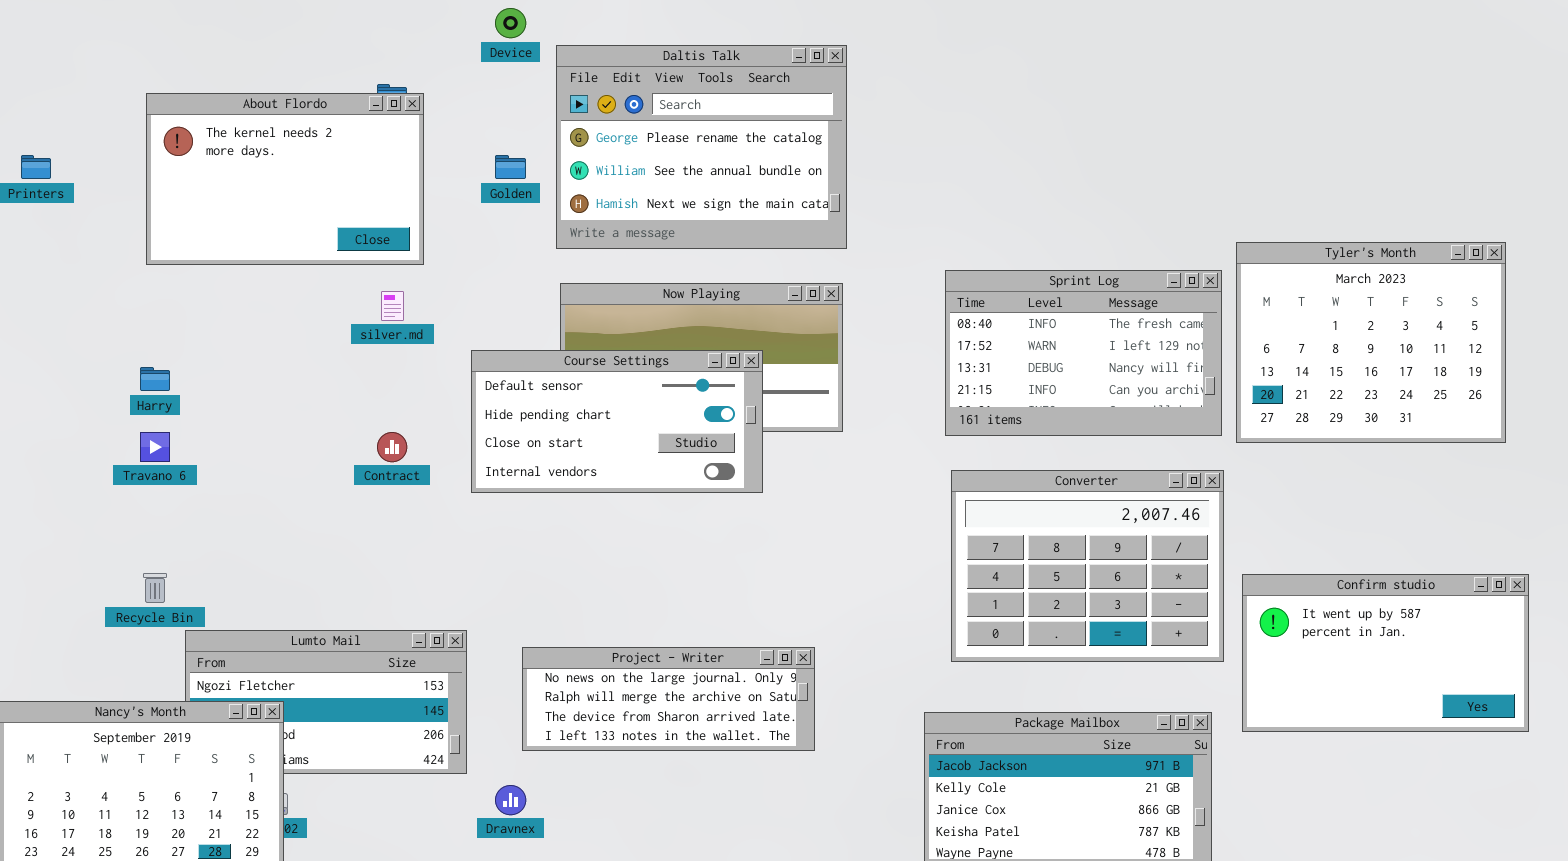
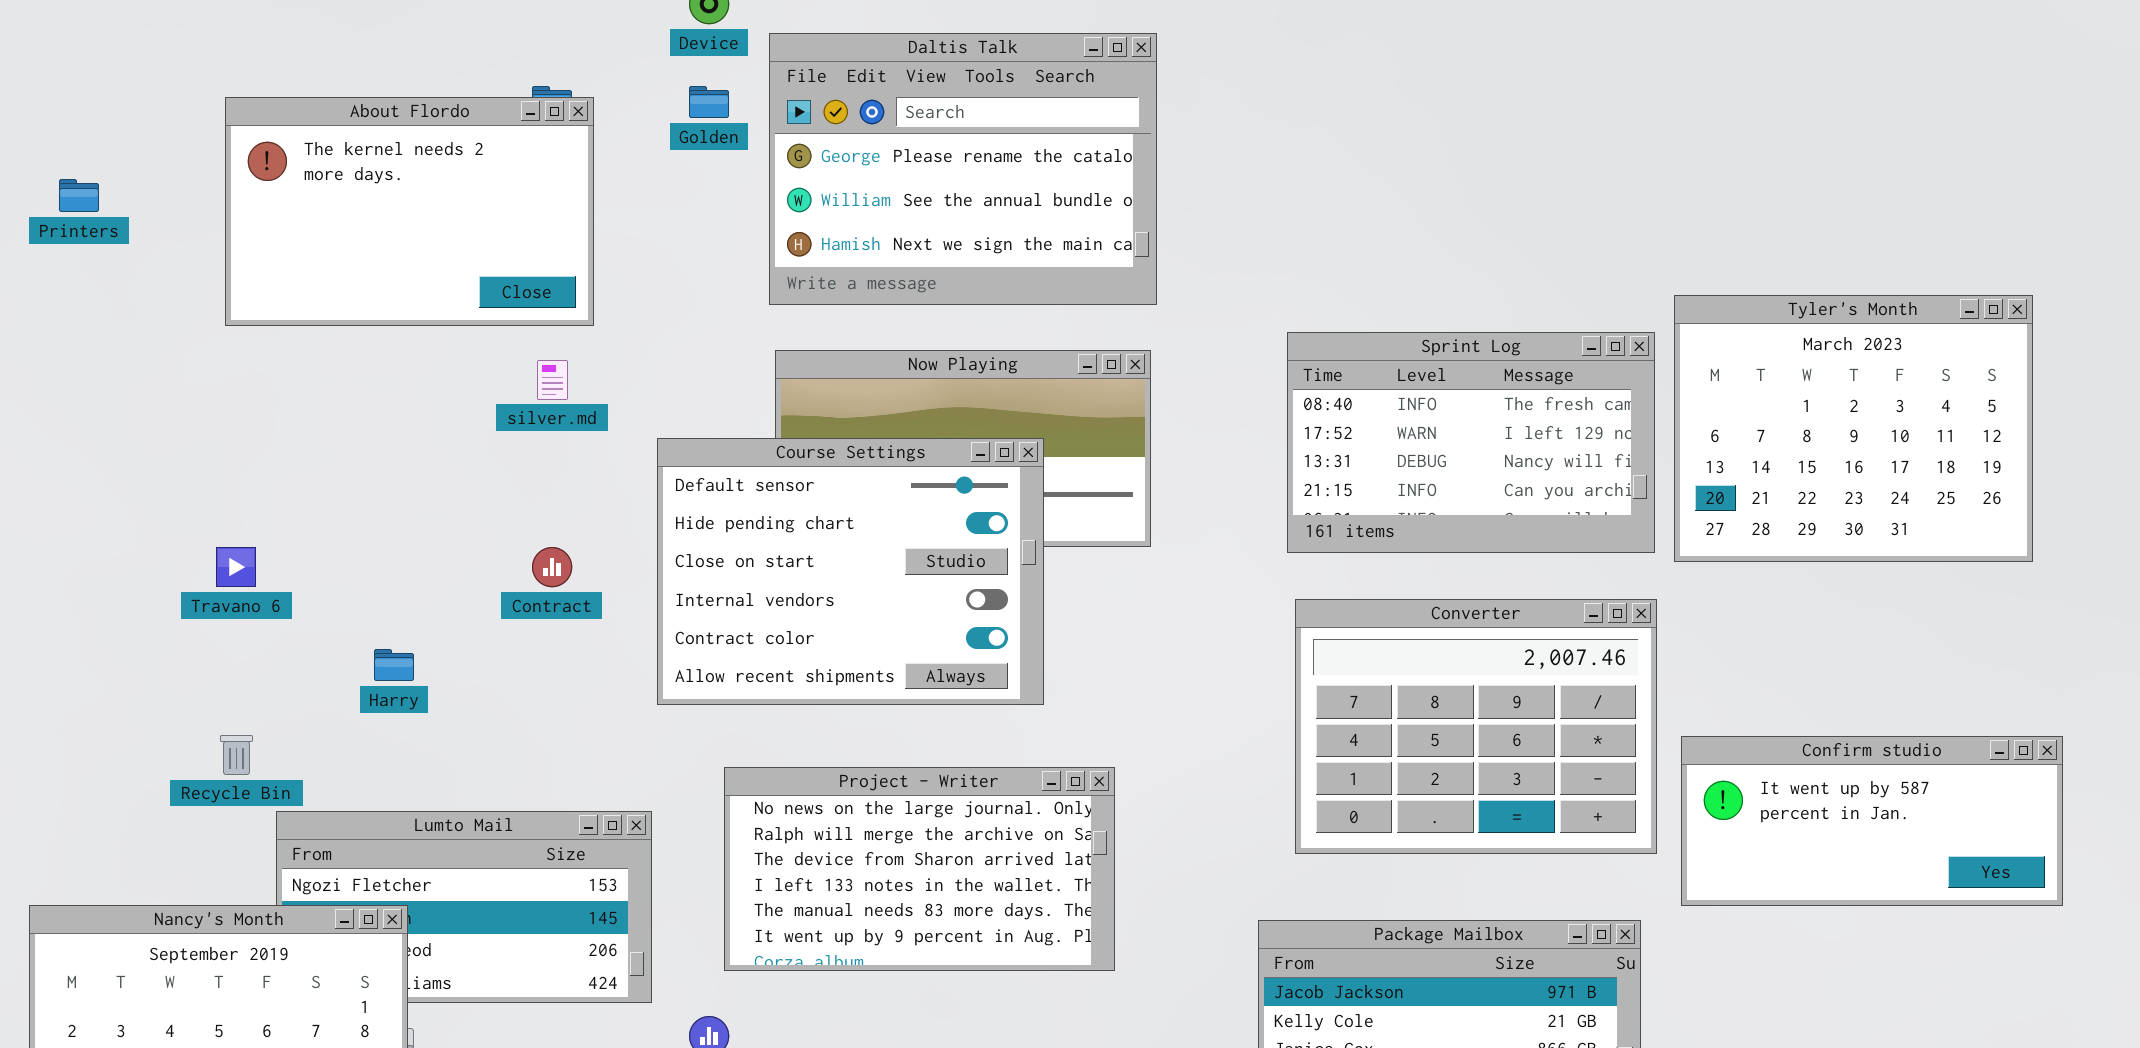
Golden: [495,155,526,179] -> [689,86,729,118], moved
Course Settings: [471,350,763,493] -> [657,438,1044,705], resized
Harry: [140,367,170,391] -> [374,649,414,681], moved
Confirm studio: [1242,574,1529,732] -> [1681,736,2063,906], resized
Project - Writer: [522,647,815,751] -> [724,767,1115,971], resized

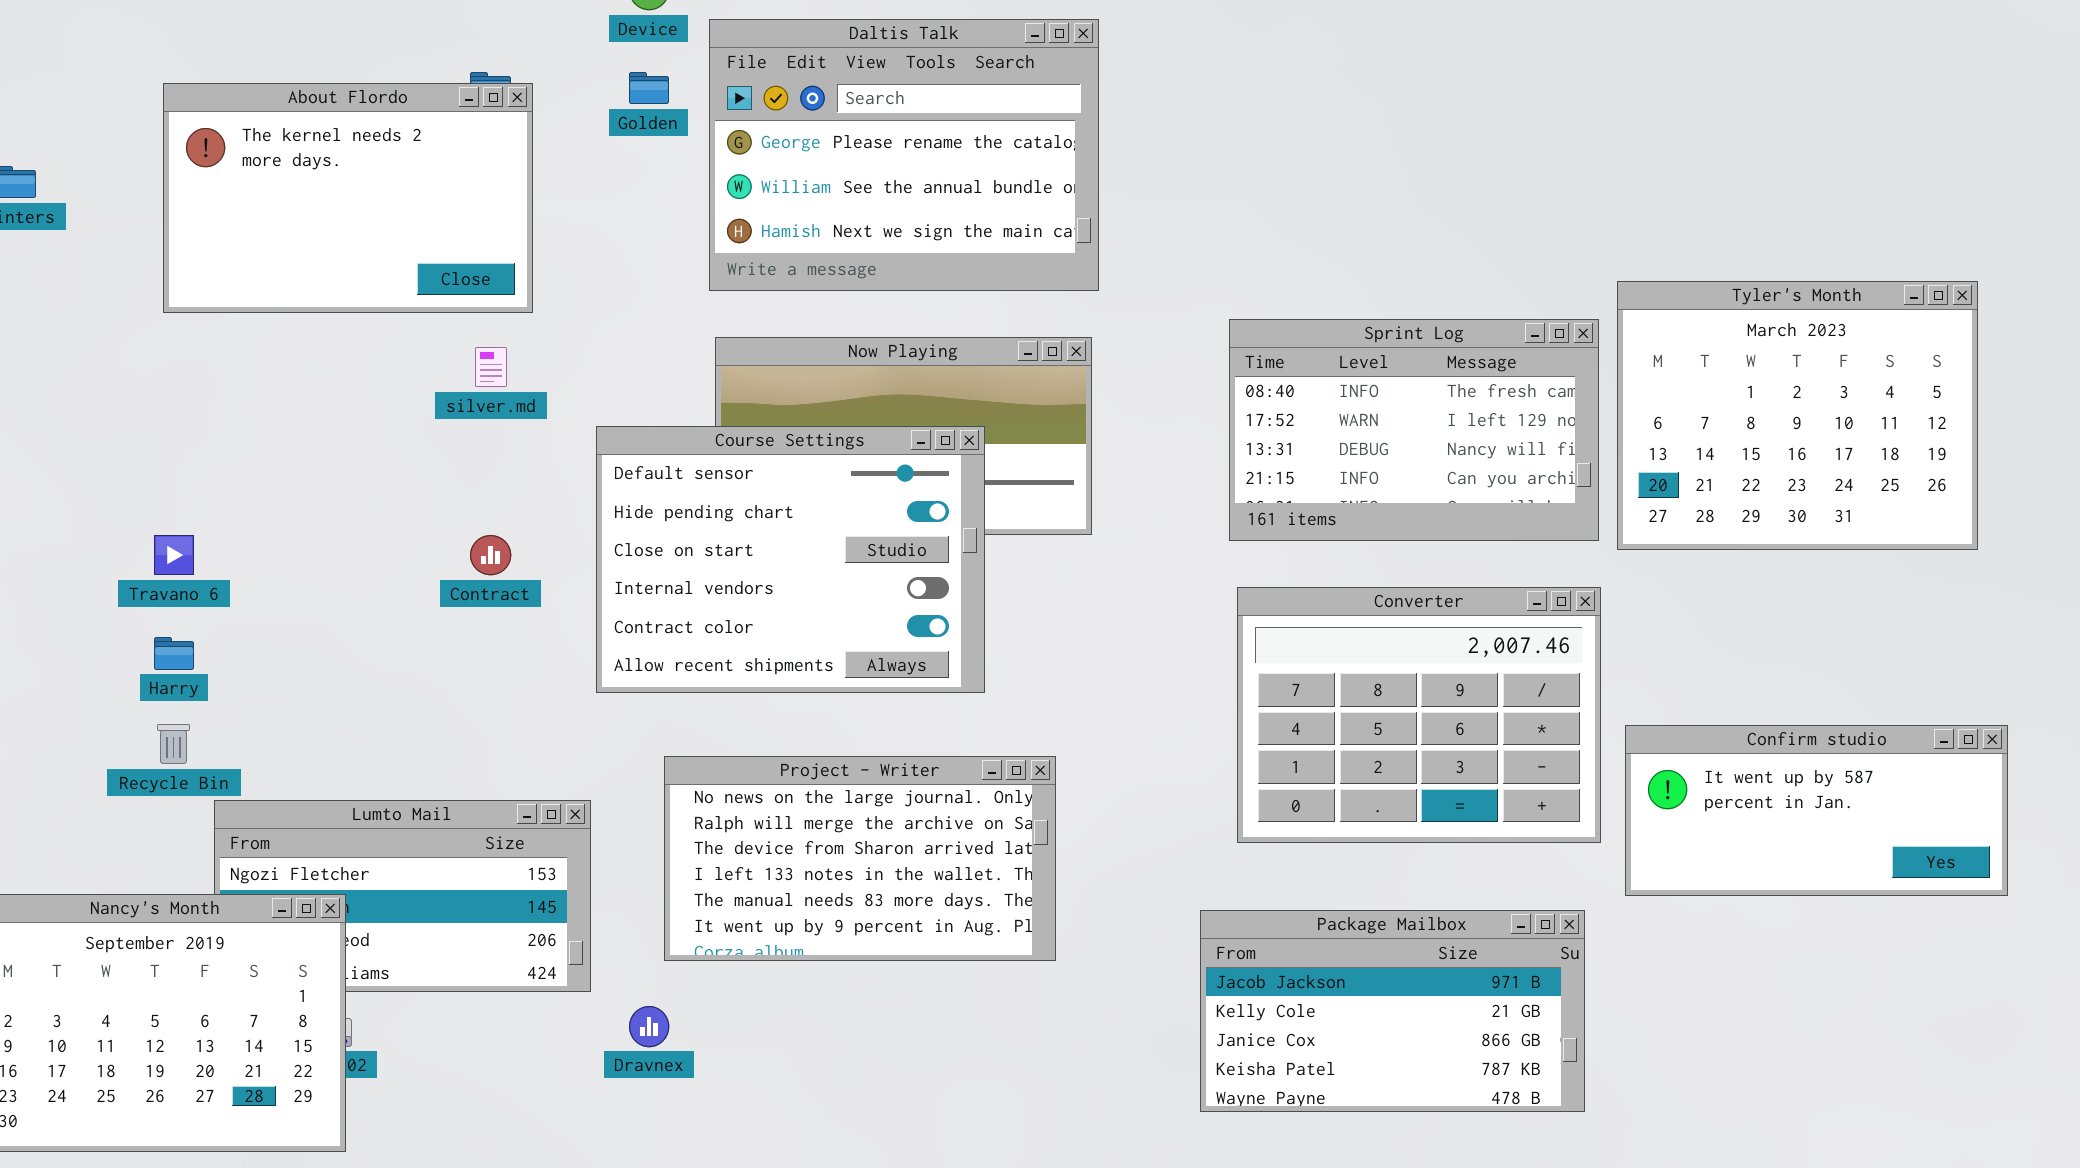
Harry: [374,649,414,681] -> [154,637,194,670], moved

